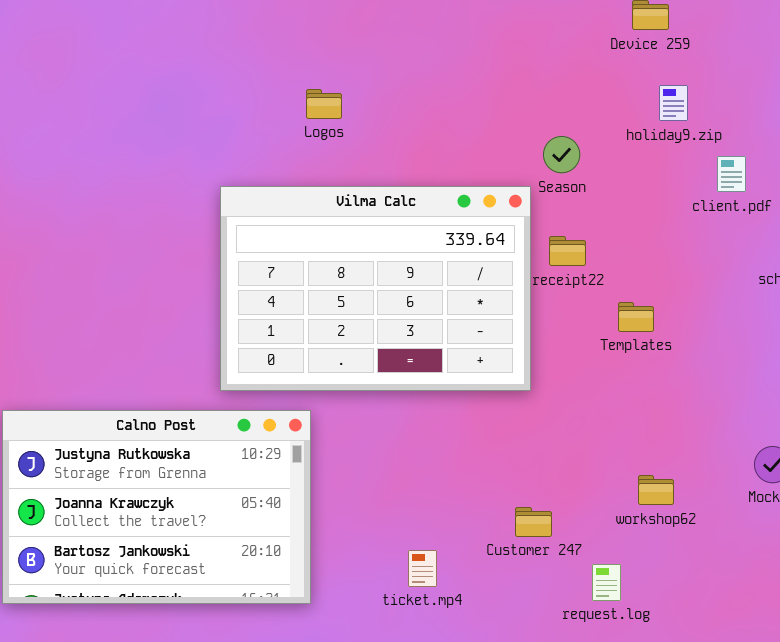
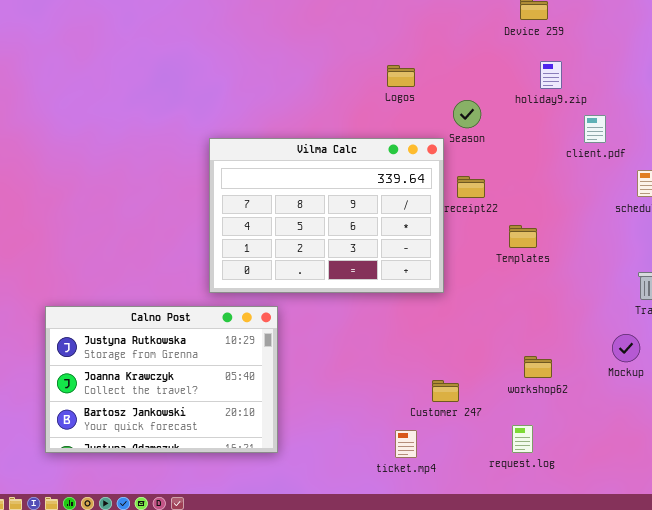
Logos: [306,89,342,119] -> [387,65,415,87], moved
ticket.mp4: [408,550,437,587] -> [395,430,417,458], moved
request.log: [592,564,621,601] -> [512,425,533,453], moved

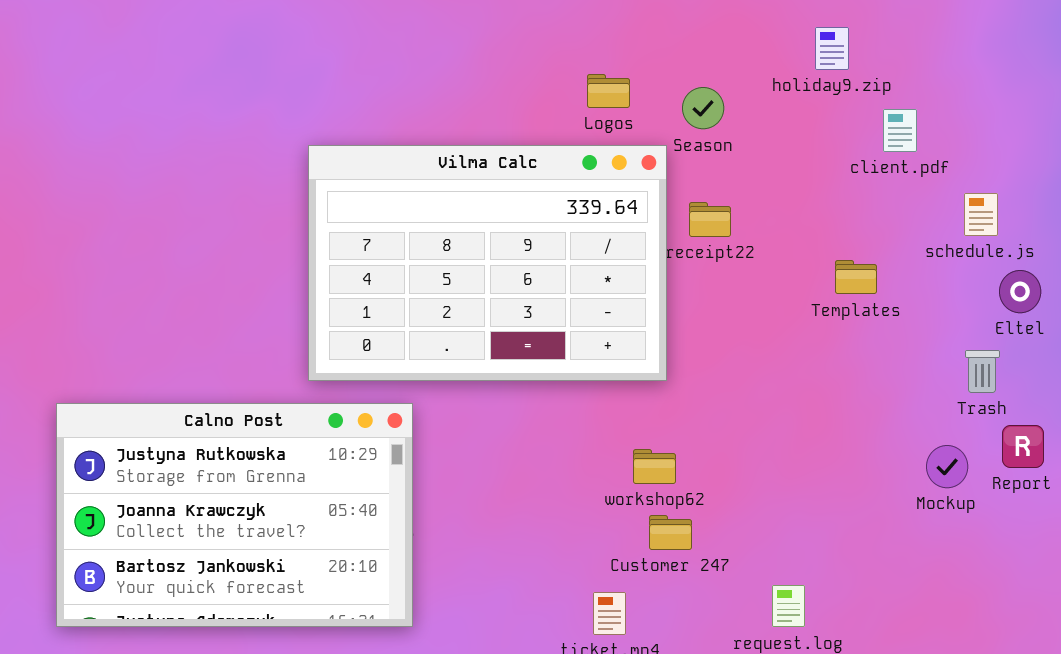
Logos: [387,65,415,87] -> [587,74,630,108], moved
Templates: [509,225,537,248] -> [835,260,877,294], moved
workshop62: [524,356,552,378] -> [633,449,676,484], moved

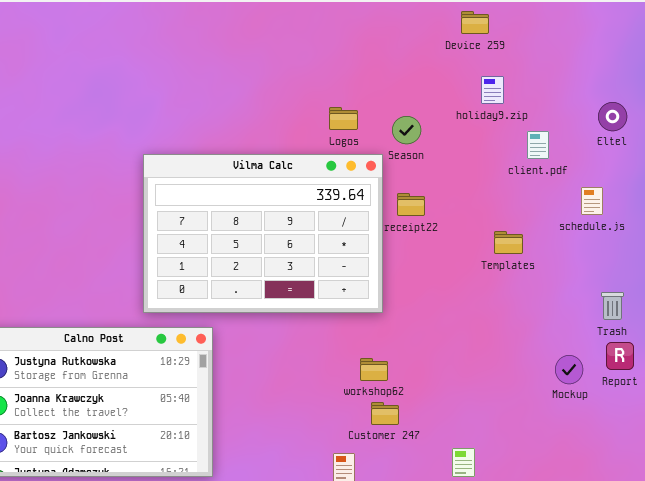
Eltel: [999,270,1041,313] -> [598,102,627,131], moved
Trash: [965,350,1000,393] -> [601,292,624,320], moved

